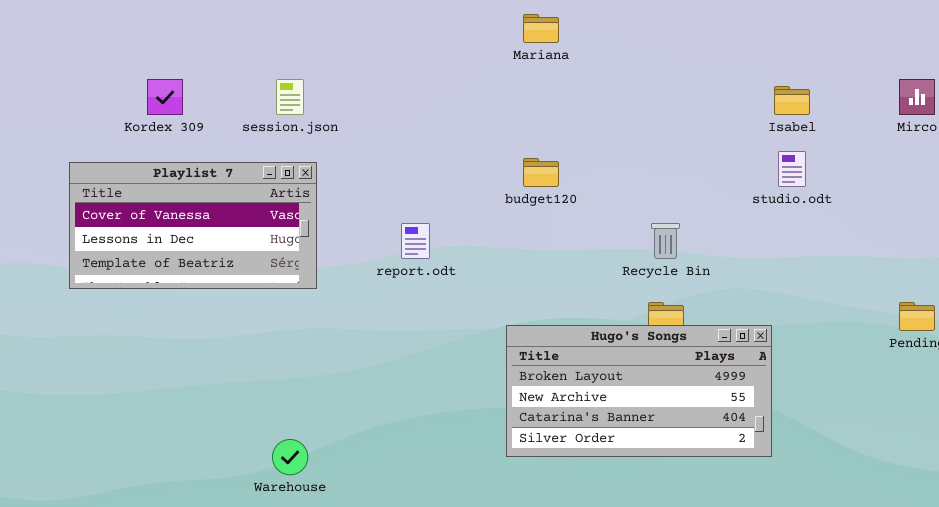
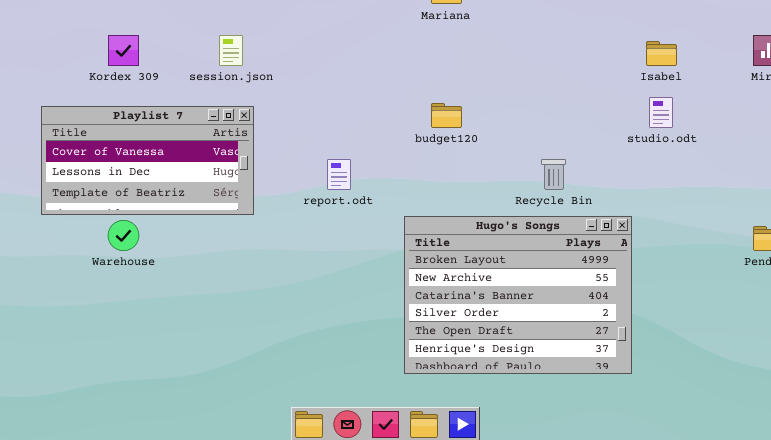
Hugo's Songs: [506,325,772,457] -> [404,216,632,374], moved, resized
Warehouse: [272,439,308,475] -> [108,220,139,251], moved

